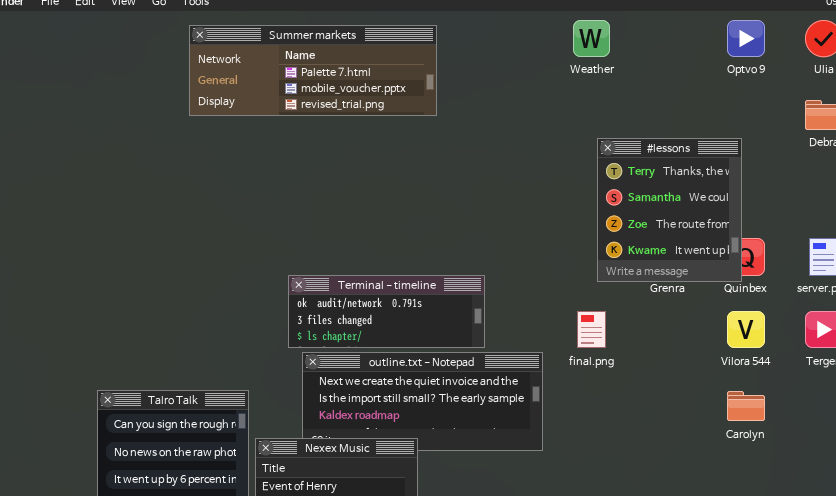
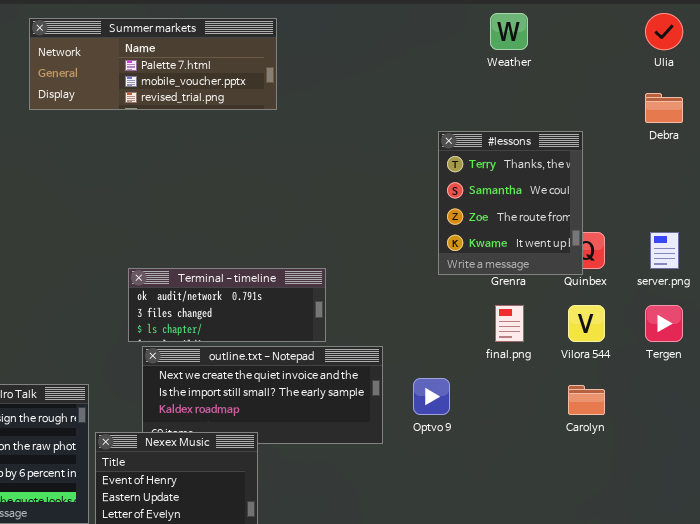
Weather: [573,20,610,57] -> [490,13,528,50], moved
Optvo 9: [727,20,765,57] -> [413,378,450,415], moved
final.png: [577,311,606,348] -> [495,305,524,342], moved

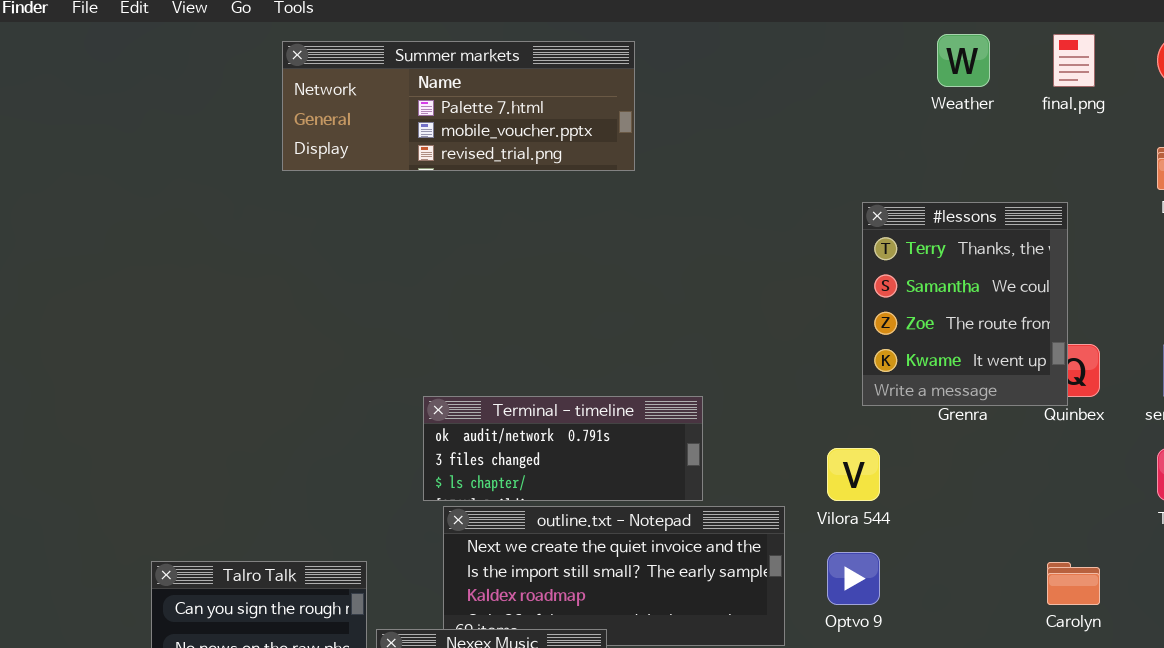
final.png: [495,305,524,342] -> [1053,34,1095,87], moved
Vilora 544: [568,305,605,342] -> [827,448,880,501], moved

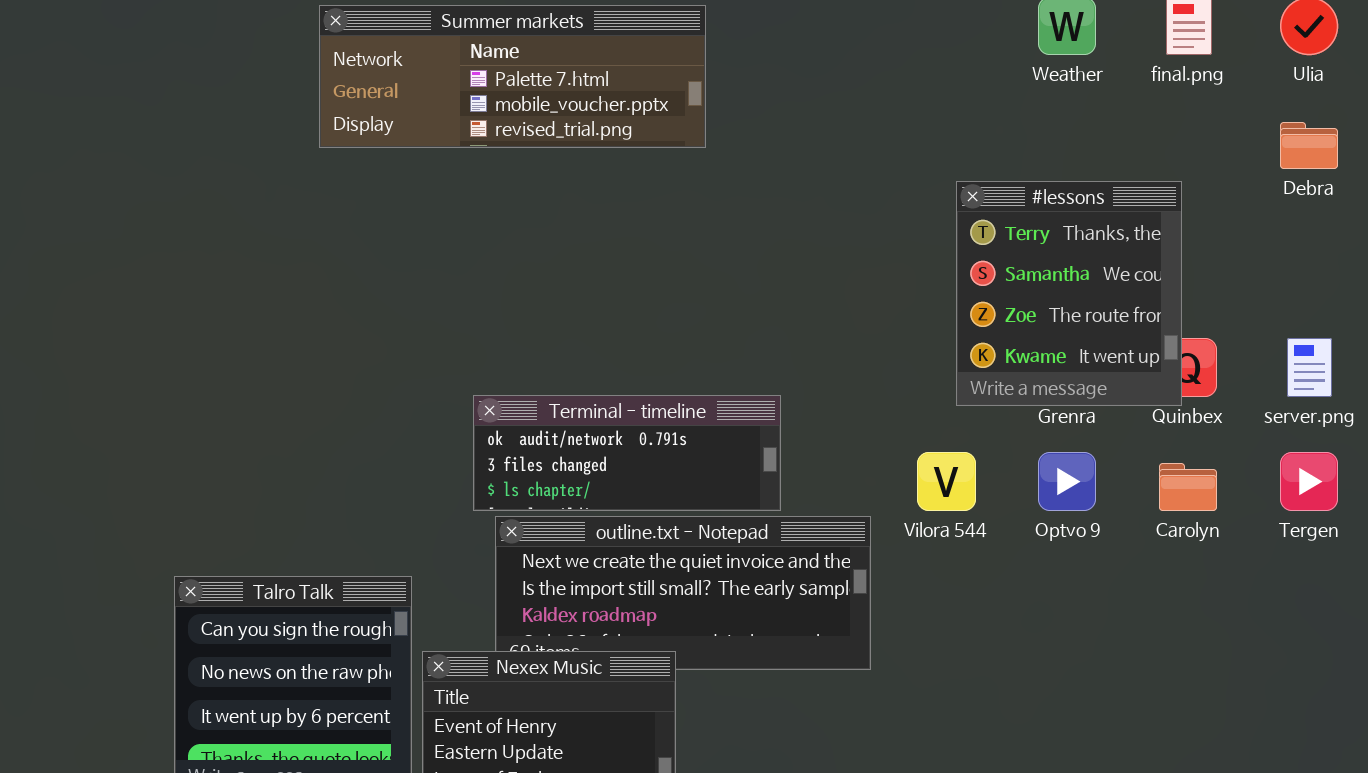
Optvo 9: [827,552,880,605] -> [1038,452,1096,511], moved
Carolyn: [1047,562,1100,605] -> [1159,463,1217,511], moved

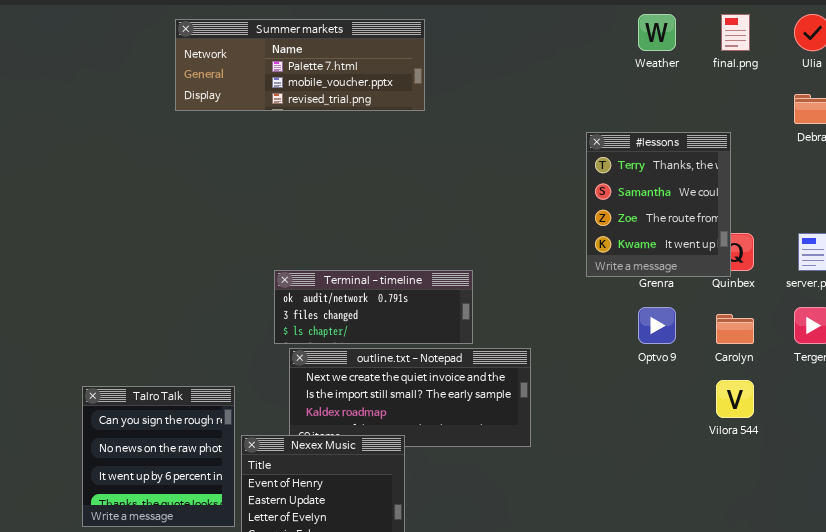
Vilora 544: [917,452,976,511] -> [716,380,754,418], moved

